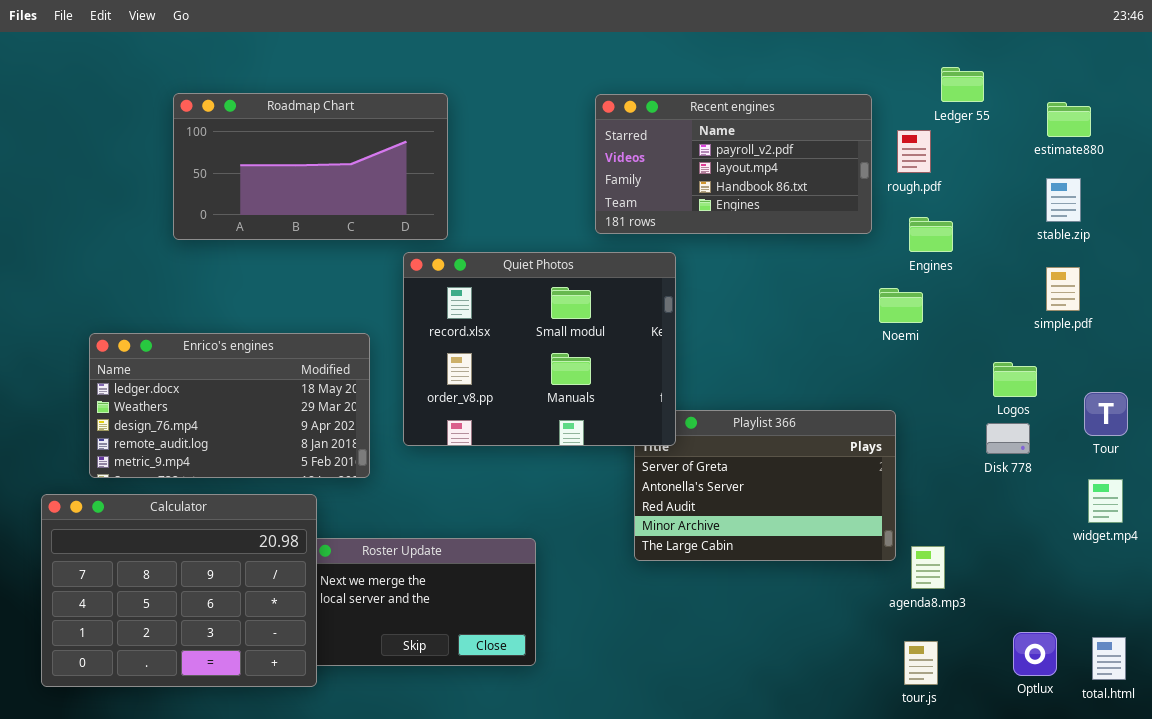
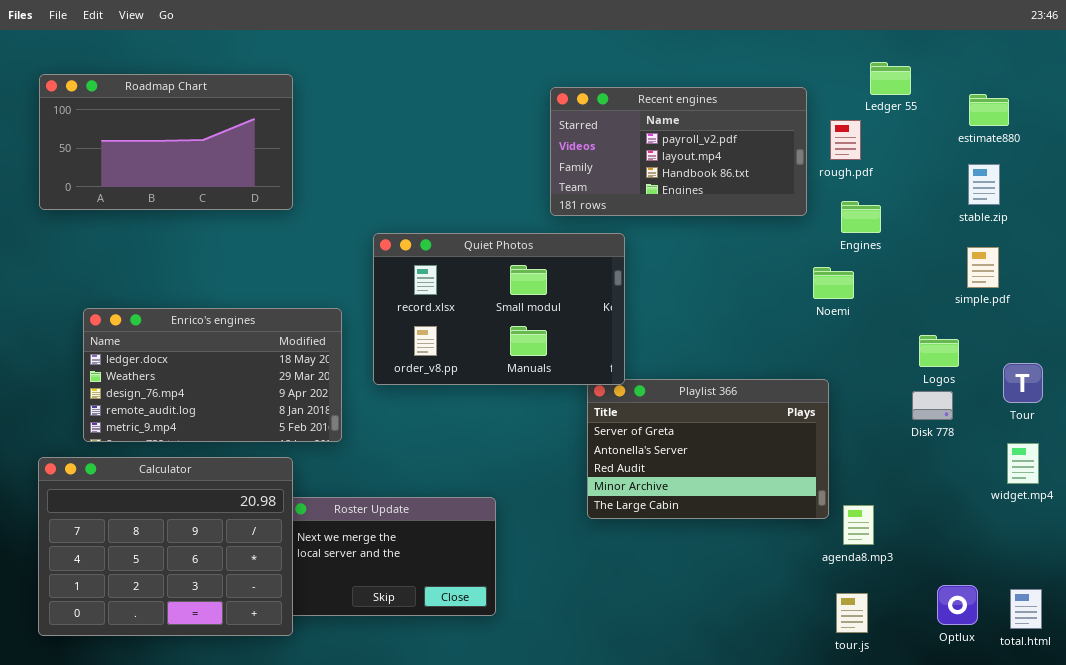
Roadmap Chart: [173,93,448,240] -> [39,74,293,210], moved
Quiet Photos: [403,252,676,446] -> [373,233,625,385], resized

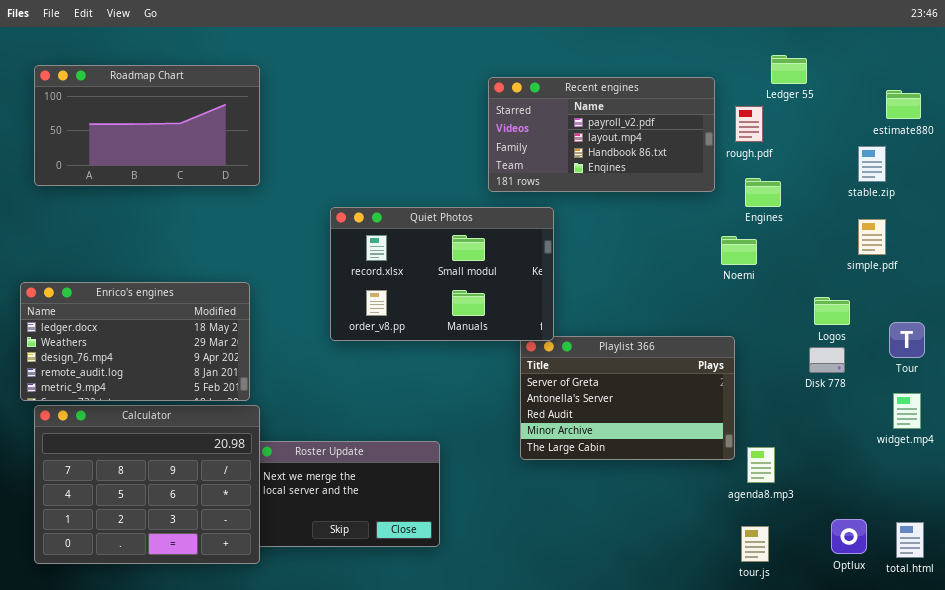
estimate880: [969,94,1009,126] -> [886,90,921,119], moved
Enrico's engines: [83,308,342,442] -> [20,282,250,401], moved

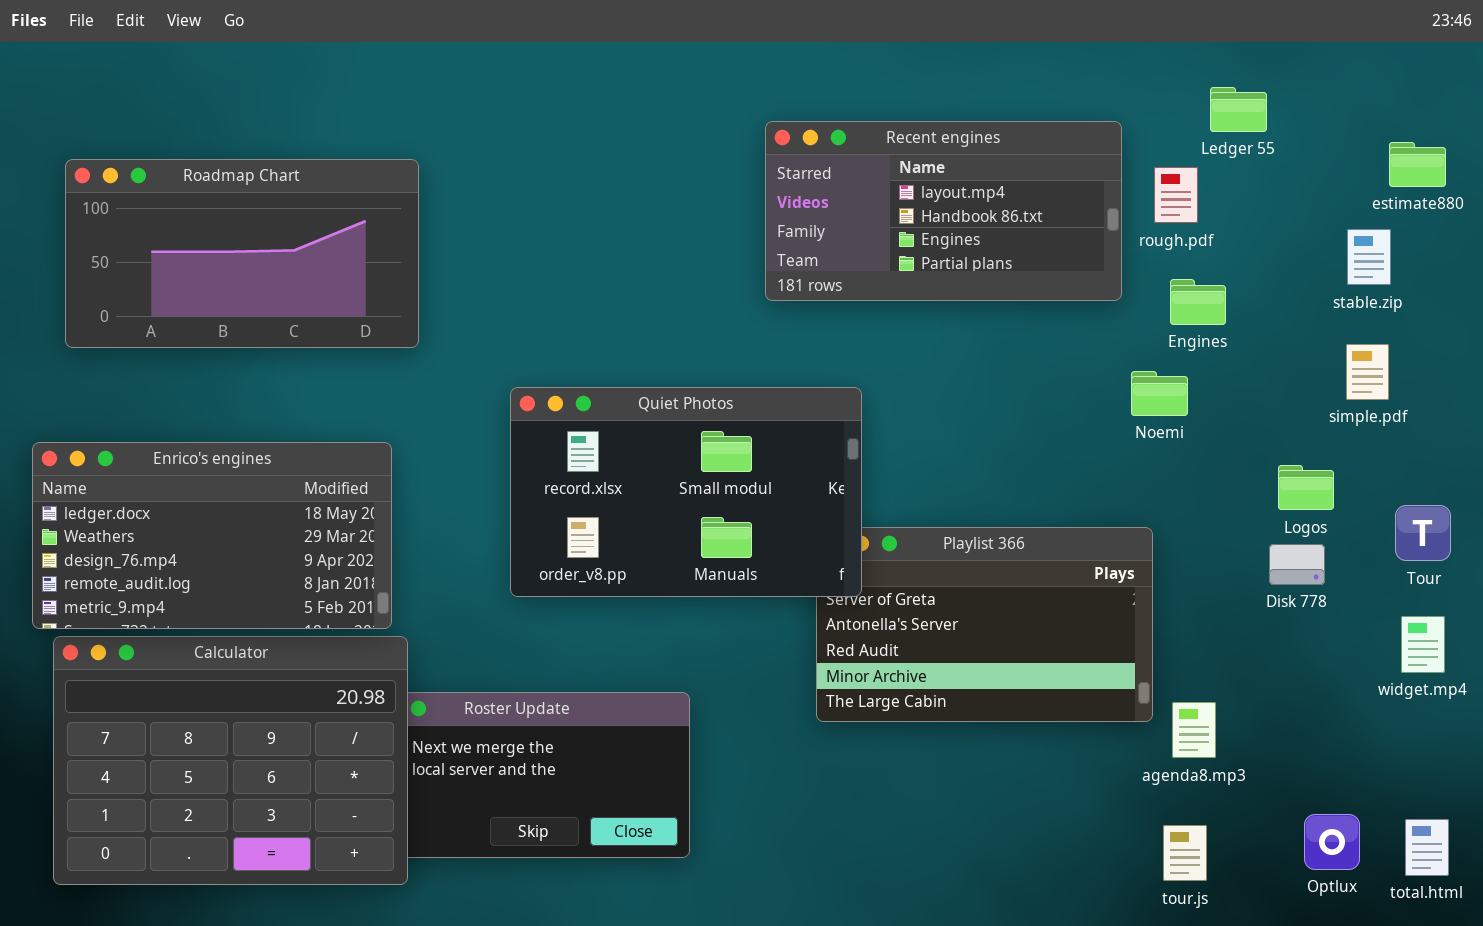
Roadmap Chart: [34,65,260,186] -> [65,159,419,348], moved
Recent engines: [488,77,715,192] -> [765,121,1122,301], scrolled down 1 row
Quiet Photos: [330,207,554,341] -> [510,387,862,597], moved

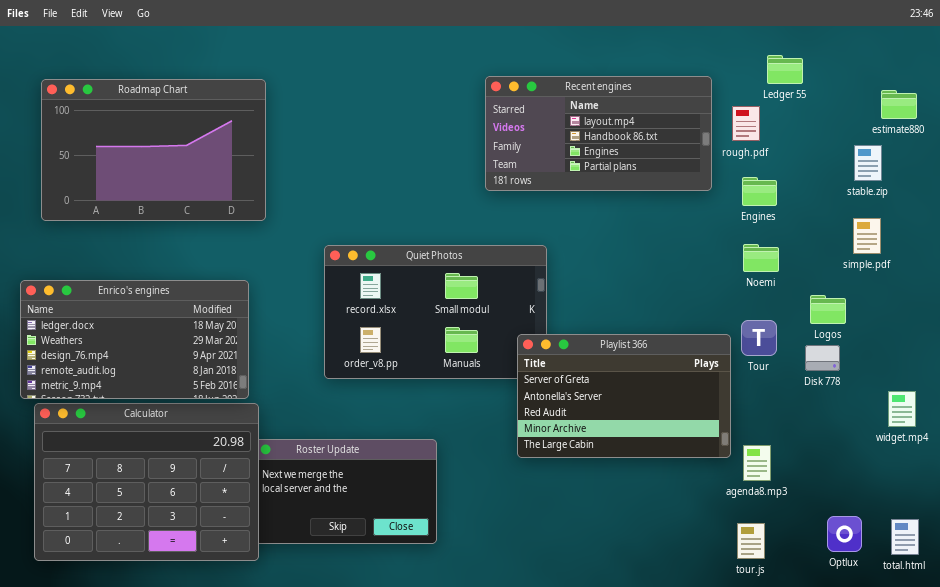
Roadmap Chart: [65,159,419,348] -> [41,79,266,221], resized
Noemi: [1131,371,1188,416] -> [743,244,779,272], moved
Tour: [1395,505,1451,561] -> [741,320,777,356], moved
Playlist 366: [816,527,1153,722] -> [517,334,731,458], raised

